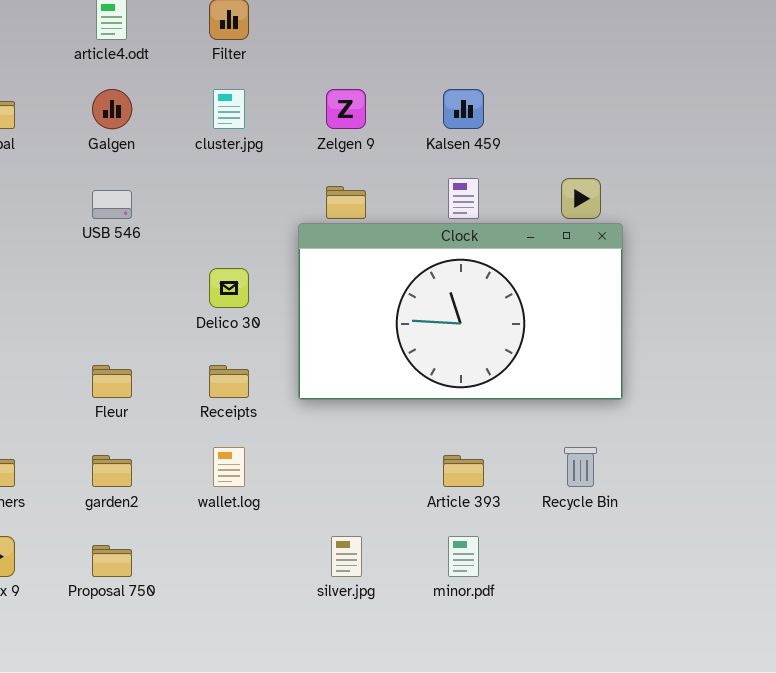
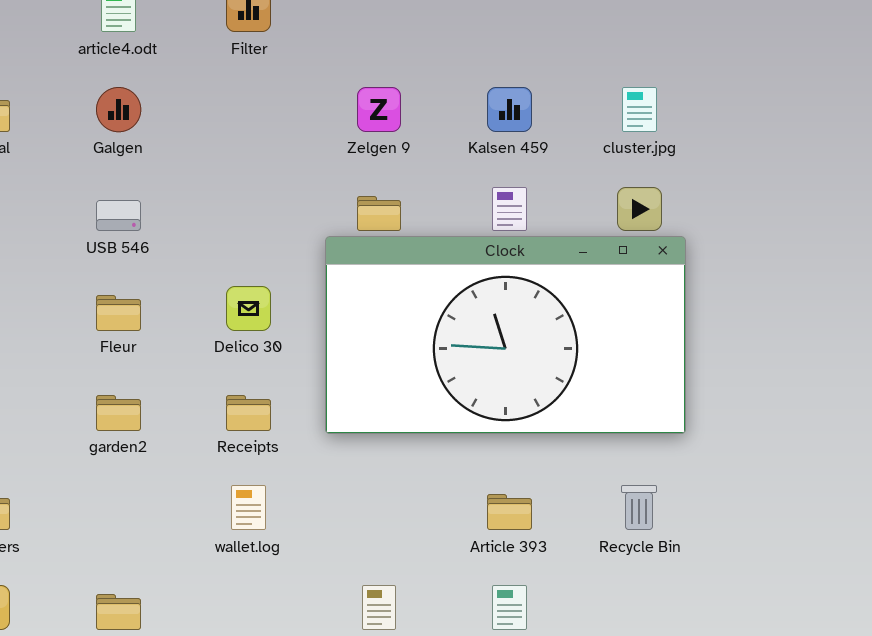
cluster.jpg: [213,89,245,129] -> [622,87,657,132], moved
Fleur: [92,365,132,398] -> [96,295,141,331], moved
garden2: [92,455,132,487] -> [96,395,141,431], moved

